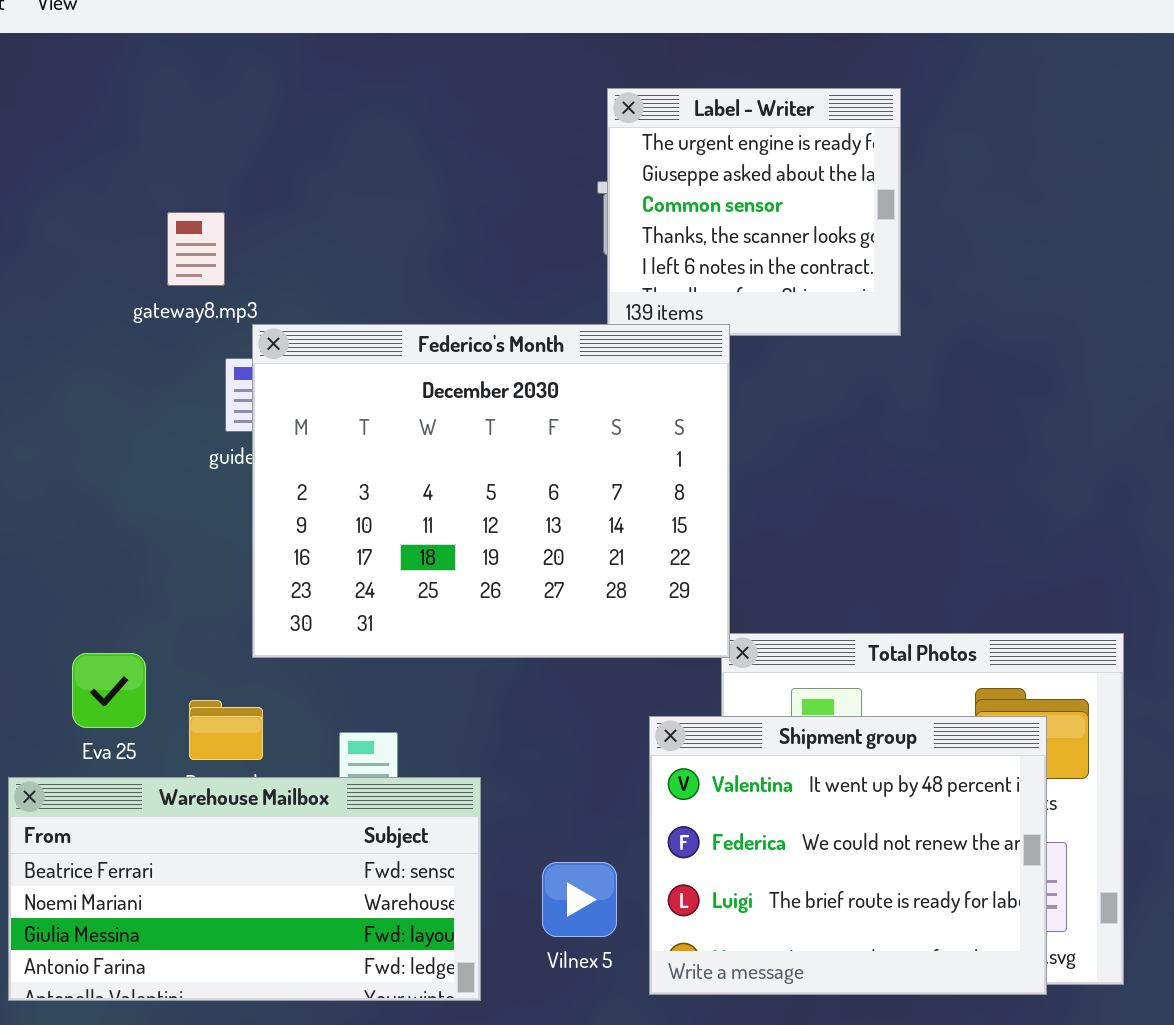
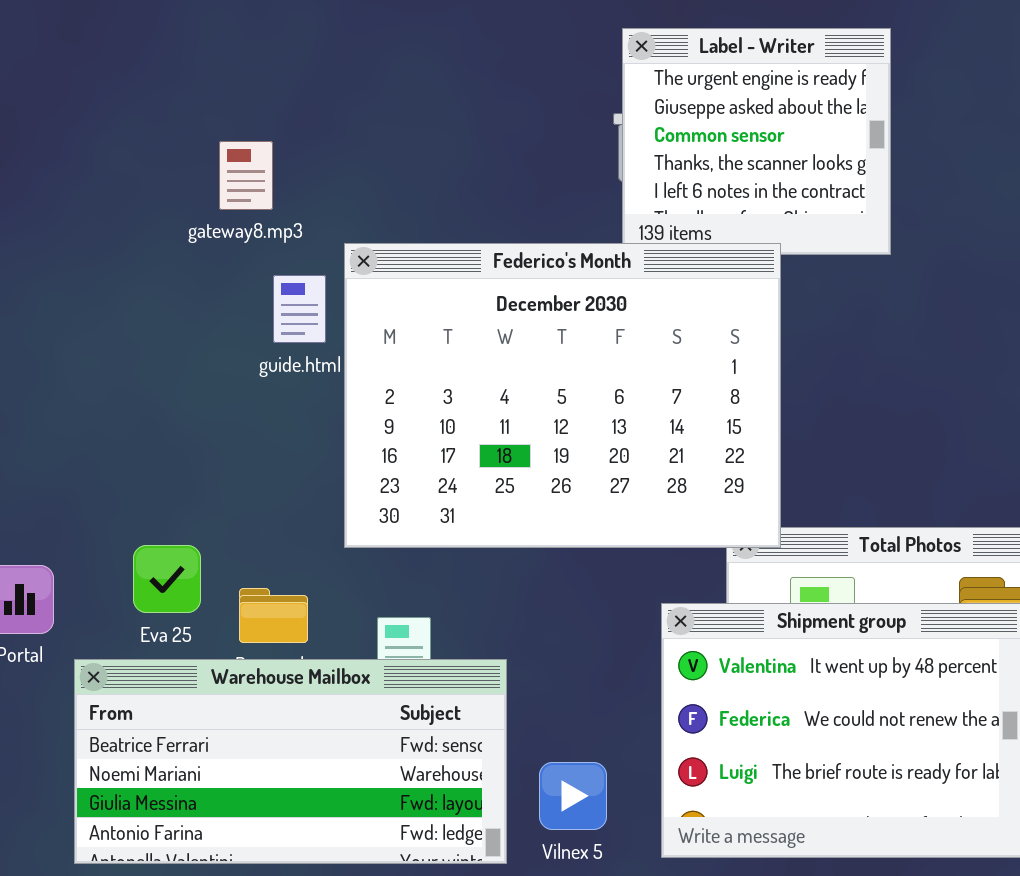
Federico's Month: [252,324,730,658] -> [344,243,781,548], moved
Vilnex 5: [542,862,617,937] -> [539,762,607,830], moved

